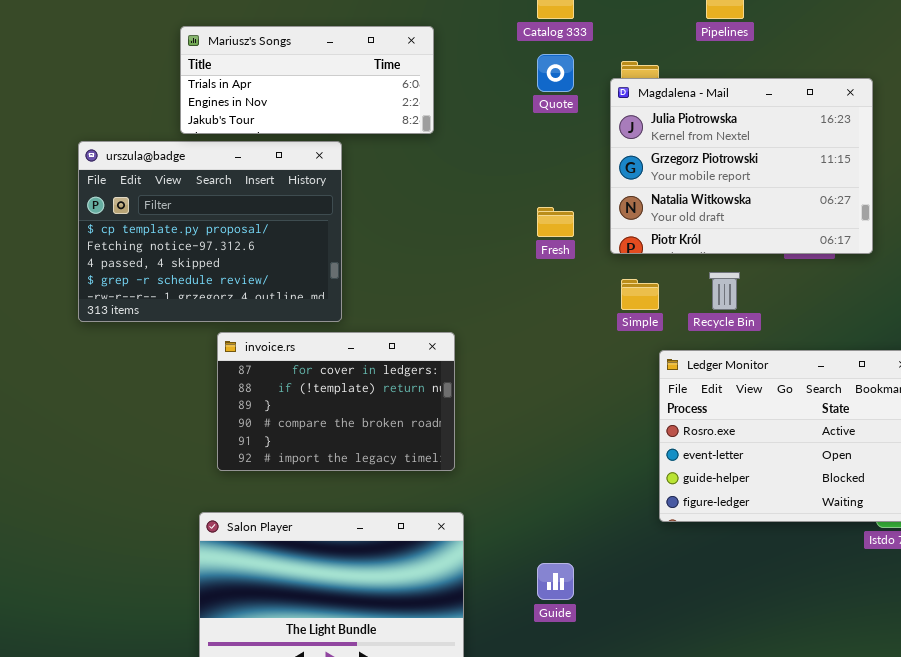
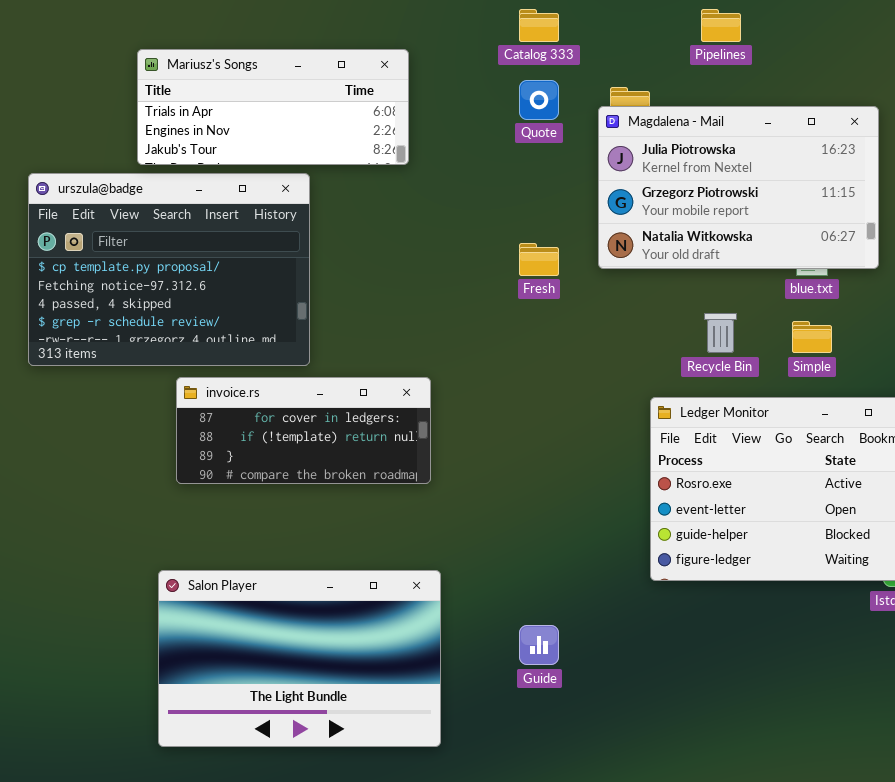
Magdalena - Mail: [610,78,873,254] -> [598,106,879,269], resized
Simple: [621,279,659,310] -> [792,321,832,353], moved
invoice.rs: [217,332,455,471] -> [176,377,431,484], resized

